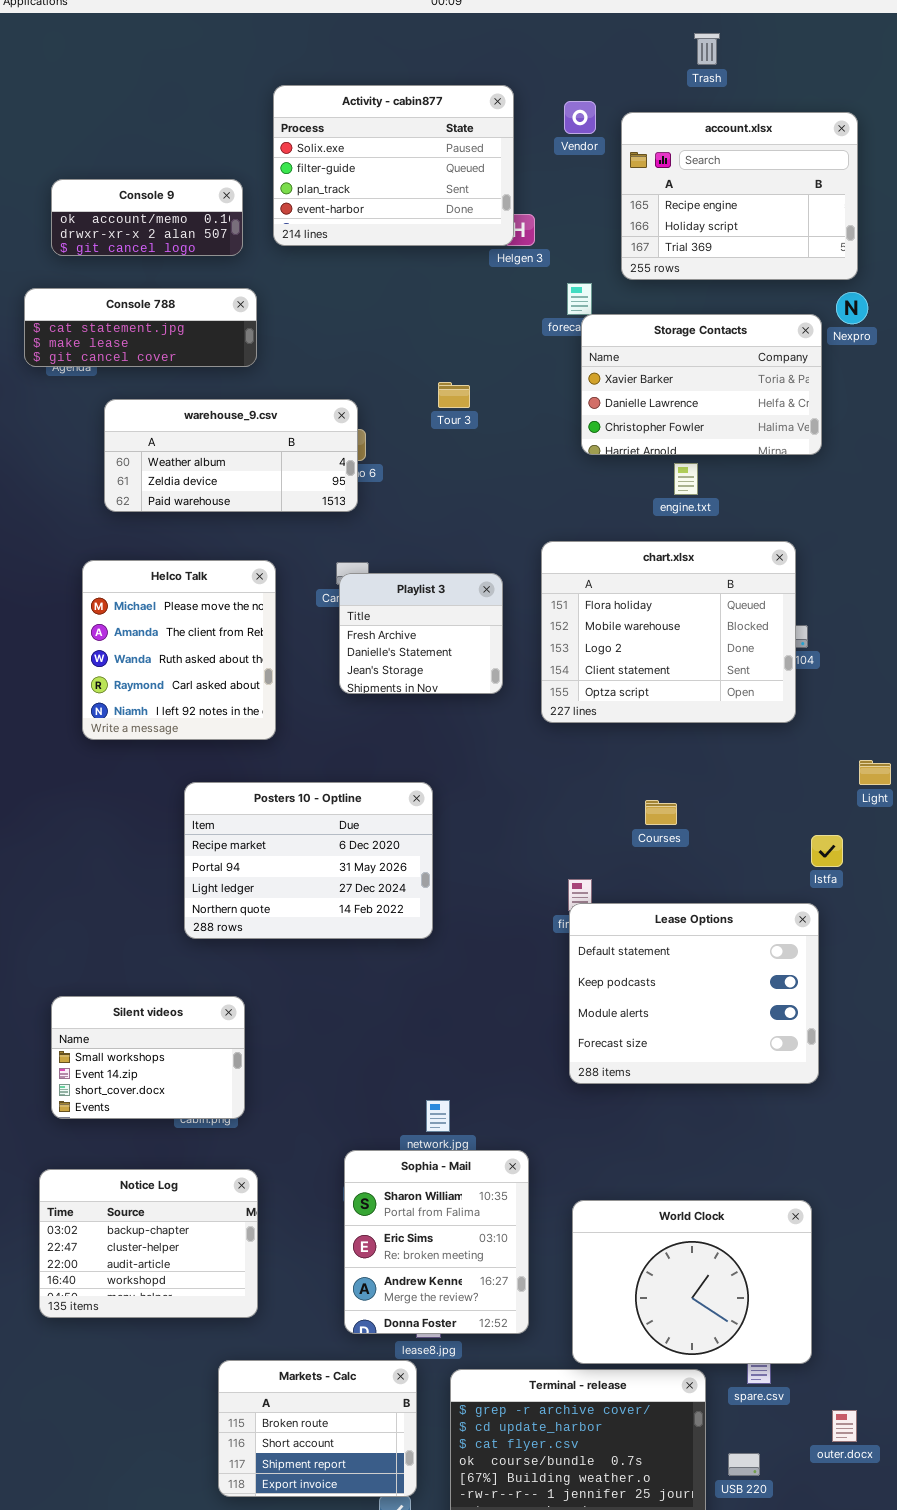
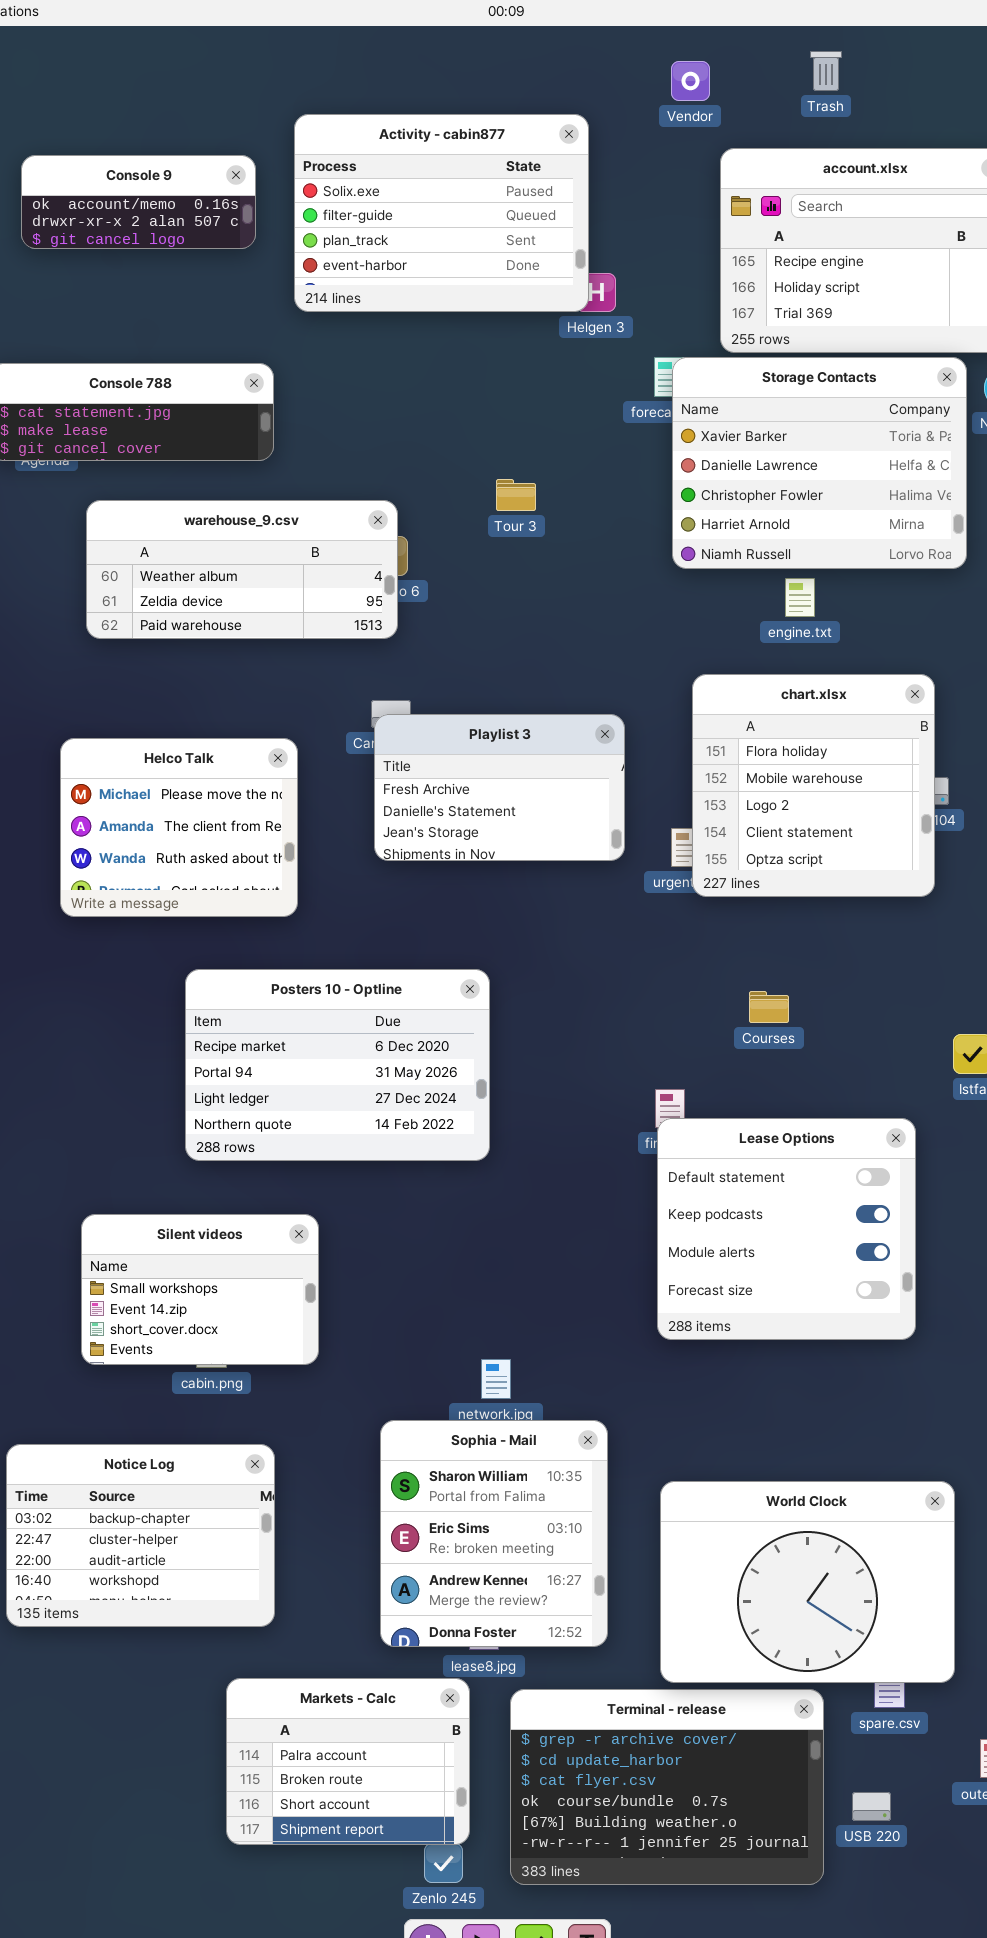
Vendor: [564,101,596,134] -> [671,61,710,101], moved
Console 9: [51,179,243,256] -> [21,155,256,249], moved
Storage Contacts: [581,314,822,455] -> [672,357,967,569], resized
chart.xlsx: [541,541,796,723] -> [692,674,935,897], resized
Helco Talk: [82,560,276,740] -> [60,738,298,917], resized
Playlist 3: [339,573,503,694] -> [374,714,625,861], resized
Lease Options: [569,903,819,1084] -> [657,1118,916,1340], resized
Silent videos: [51,996,245,1119] -> [81,1214,319,1365], moved
Markets - Calc: [218,1360,417,1497] -> [226,1678,470,1845], scrolled up 1 row

